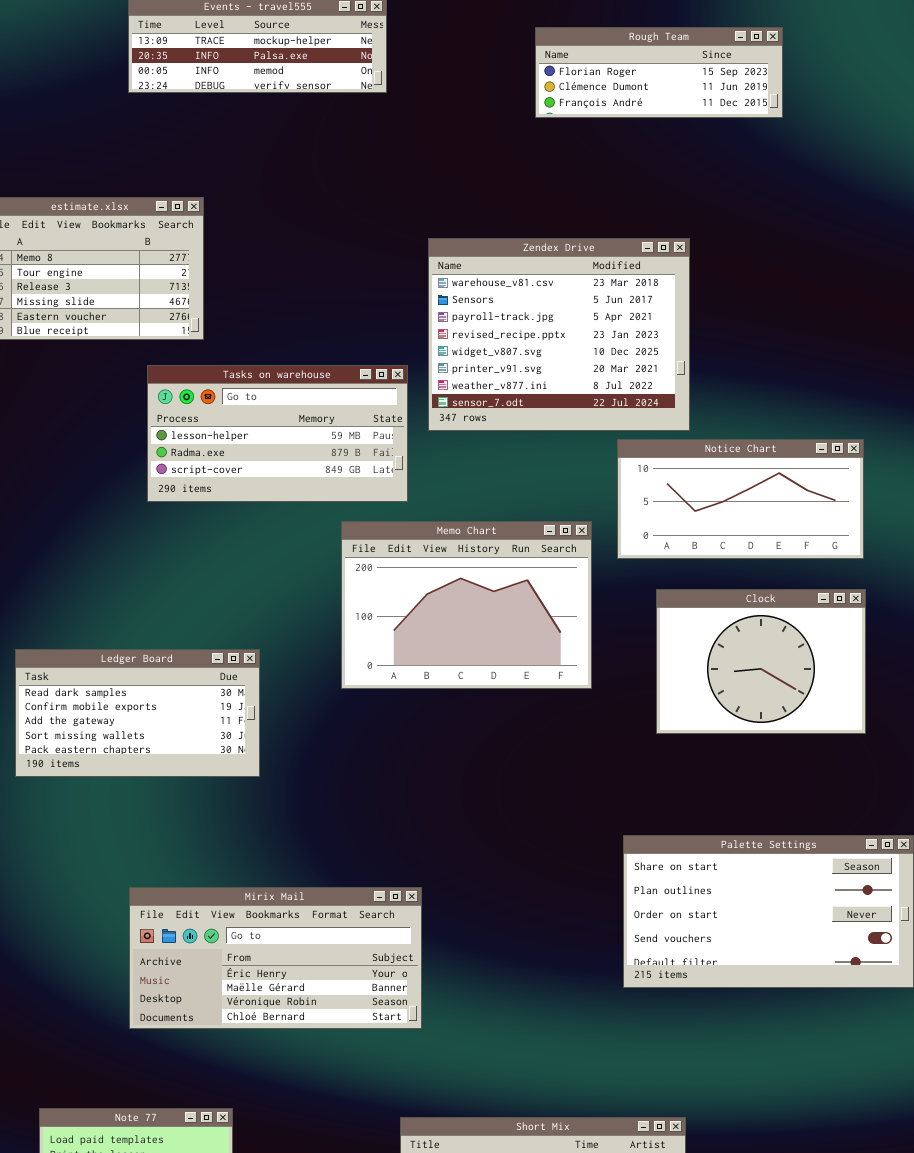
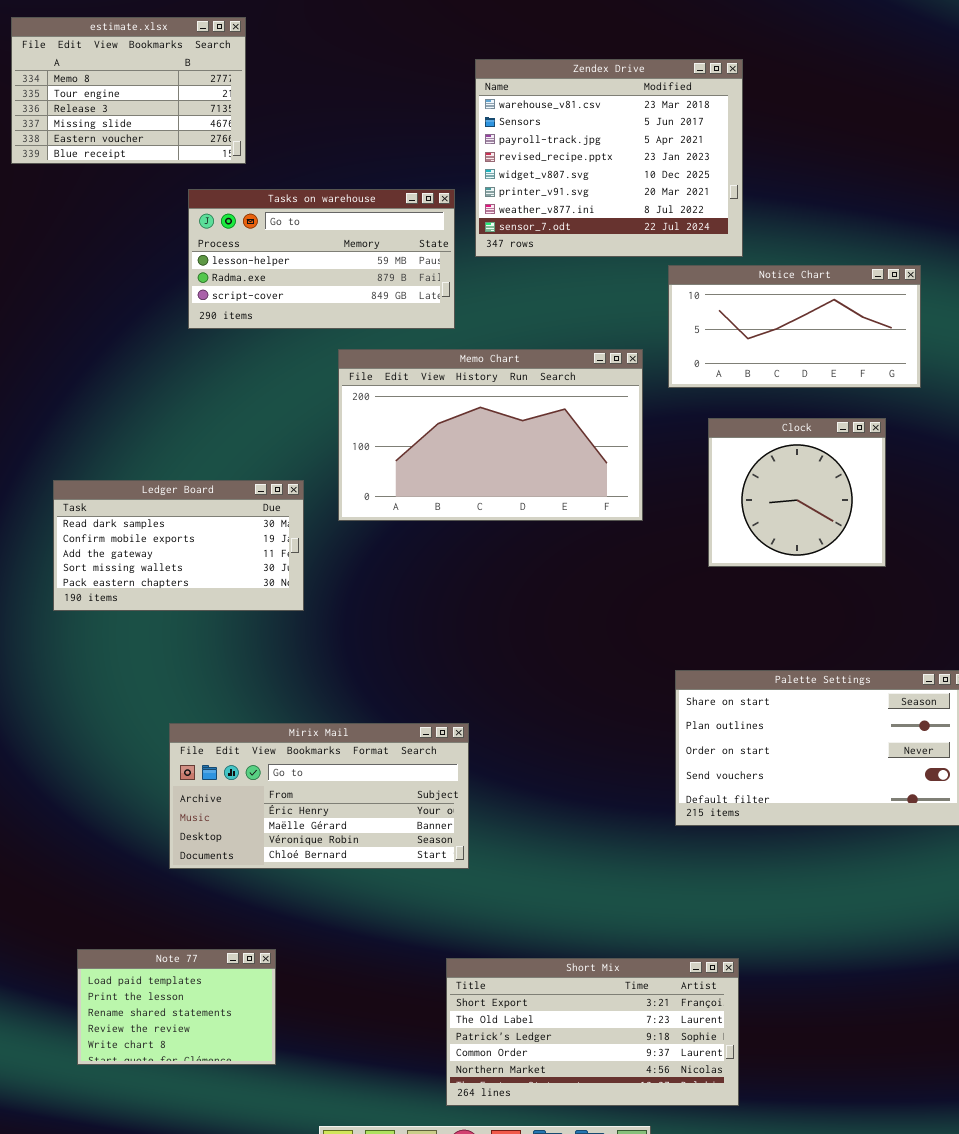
Memo Chart: [341,521,592,689] -> [338,349,643,521], resized
Clock: [656,589,866,734] -> [708,418,886,567], resized

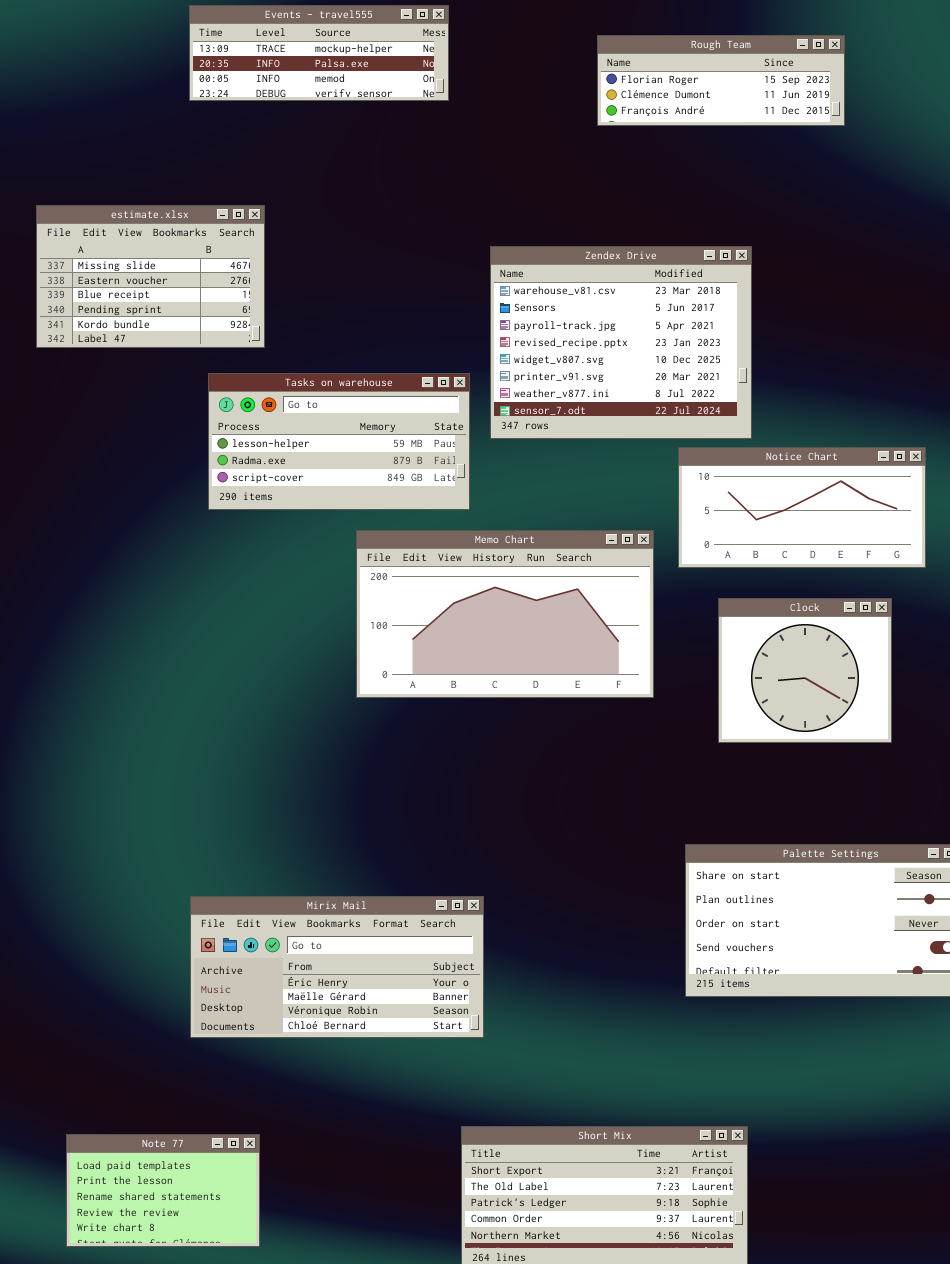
estimate.xlsx: [11,17,246,164] -> [36,205,265,348], scrolled down 3 rows
Ledger Board: [53,480,304,611] -> none, closed
Note 77: [77,949,276,1065] -> [66,1134,260,1247], moved

